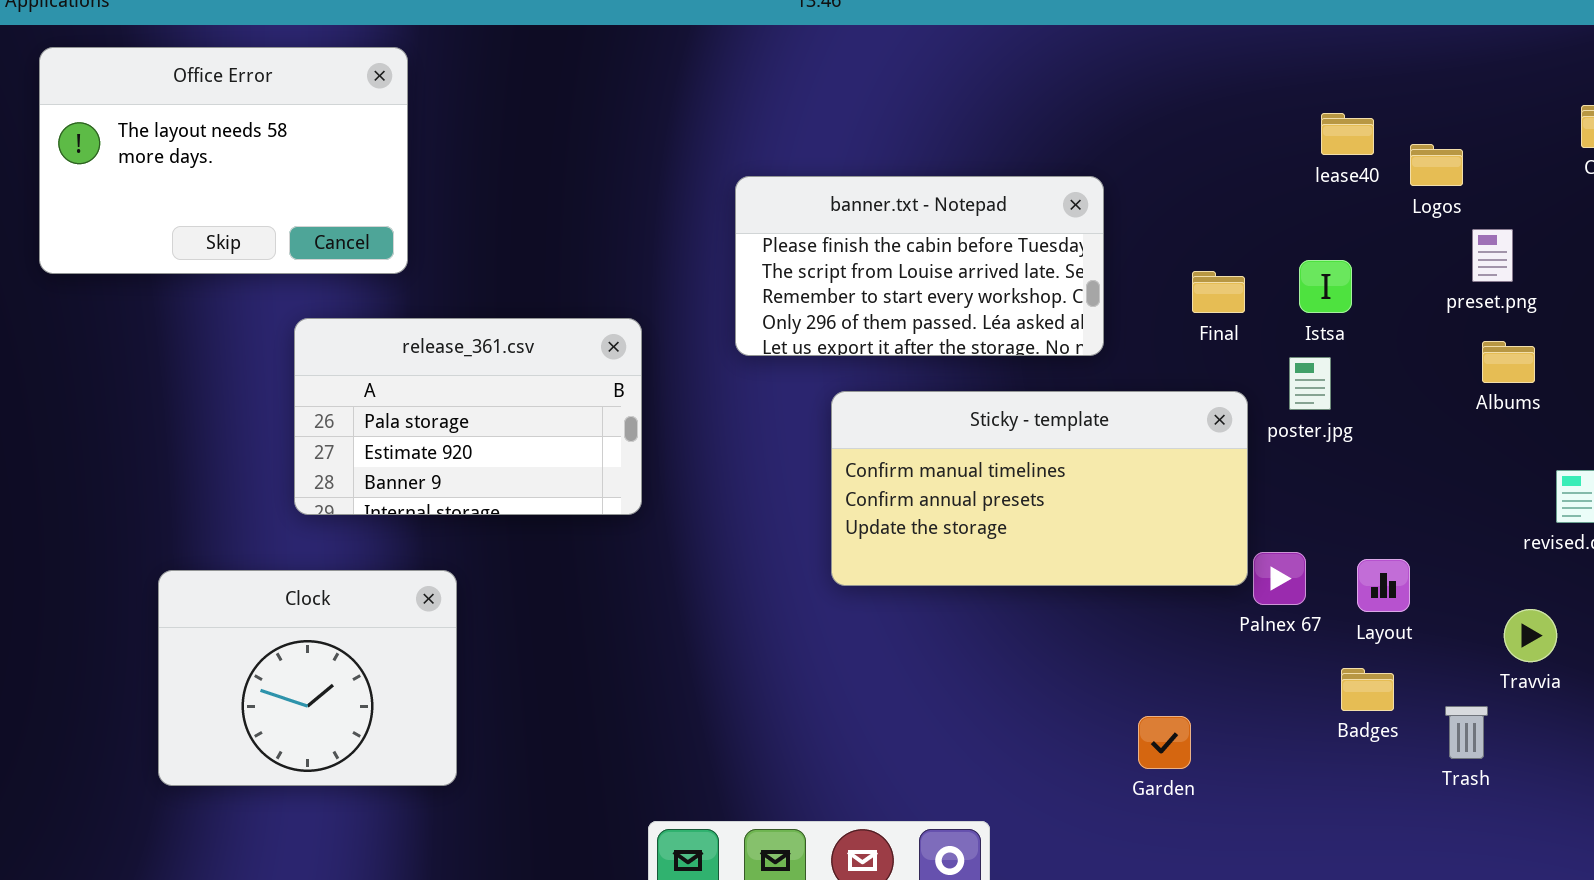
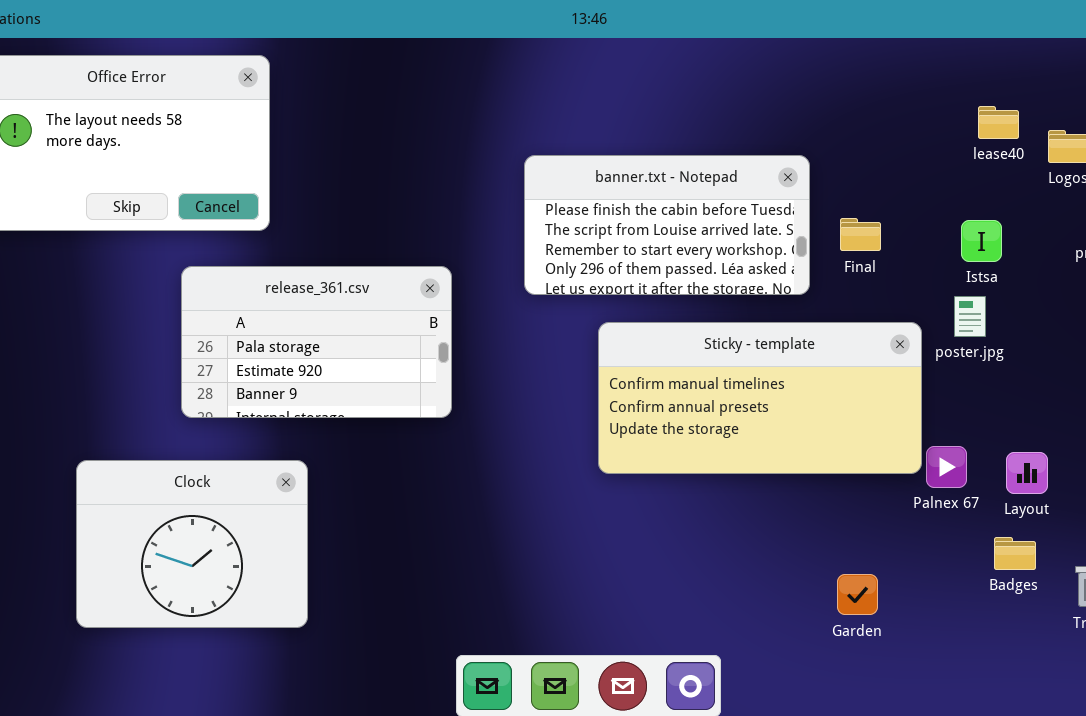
Final: [1192,271,1245,313] -> [840,218,881,251], moved

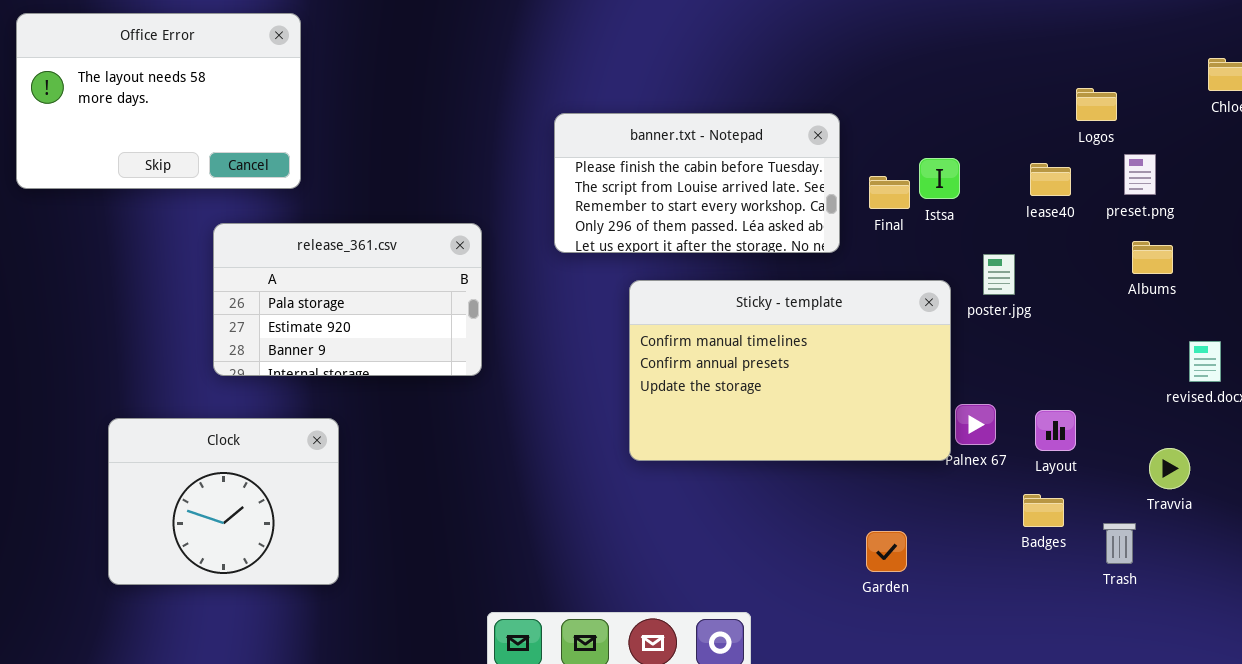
lease40: [978,106,1019,139] -> [1030,163,1071,196], moved
Istsa: [961,220,1002,262] -> [919,158,960,199], moved
Sticky - template: [598,322,922,474] -> [629,280,951,461], resized

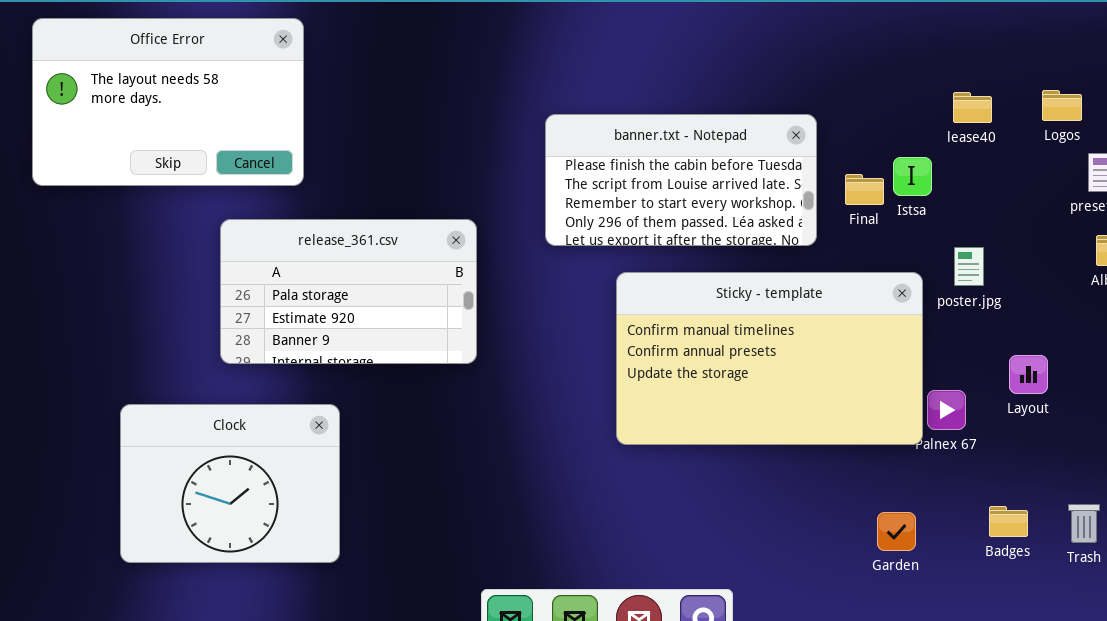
lease40: [1030,163,1071,196] -> [953,92,992,123], moved
Layout: [1035,410,1076,451] -> [1009,355,1048,394], moved
Badges: [1023,494,1064,527] -> [989,506,1028,537], moved
Garden: [866,531,907,572] -> [877,512,916,551], moved

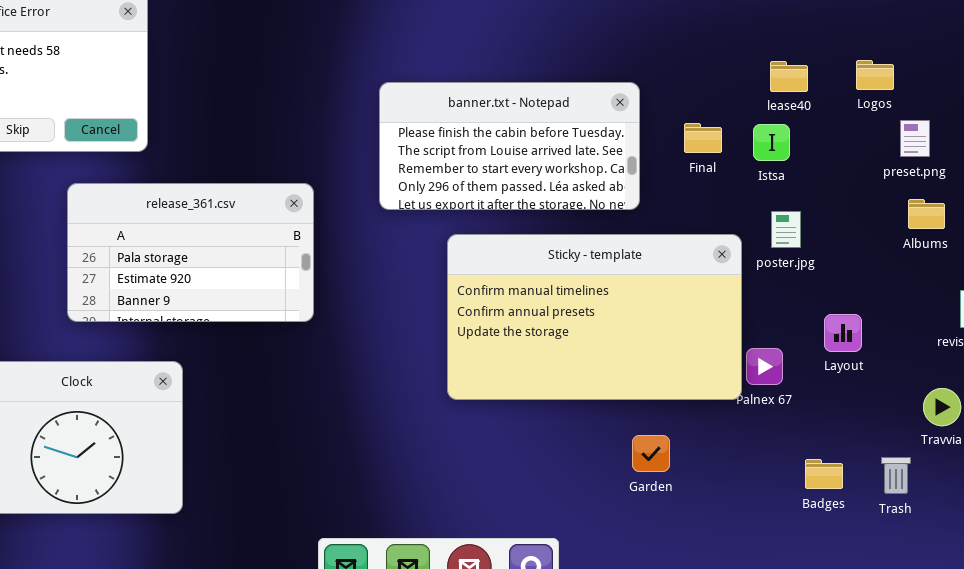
Istsa: [893,157,932,196] -> [753,124,790,161], moved
Final: [845,174,884,205] -> [684,123,722,153], moved
Garden: [877,512,916,551] -> [632,435,670,472], moved

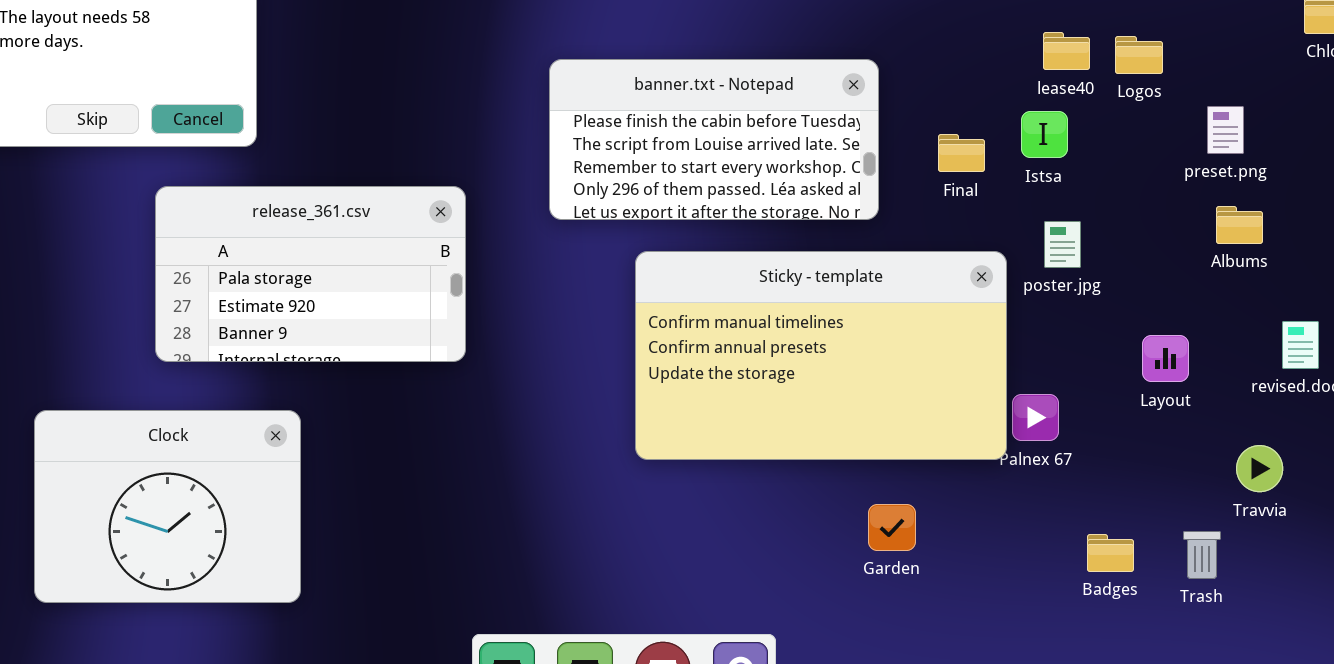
Logos: [856,60,894,90] -> [1115,36,1163,74], moved
Final: [684,123,722,153] -> [938,134,985,172], moved
Layout: [824,314,862,352] -> [1142,335,1189,382], moved

